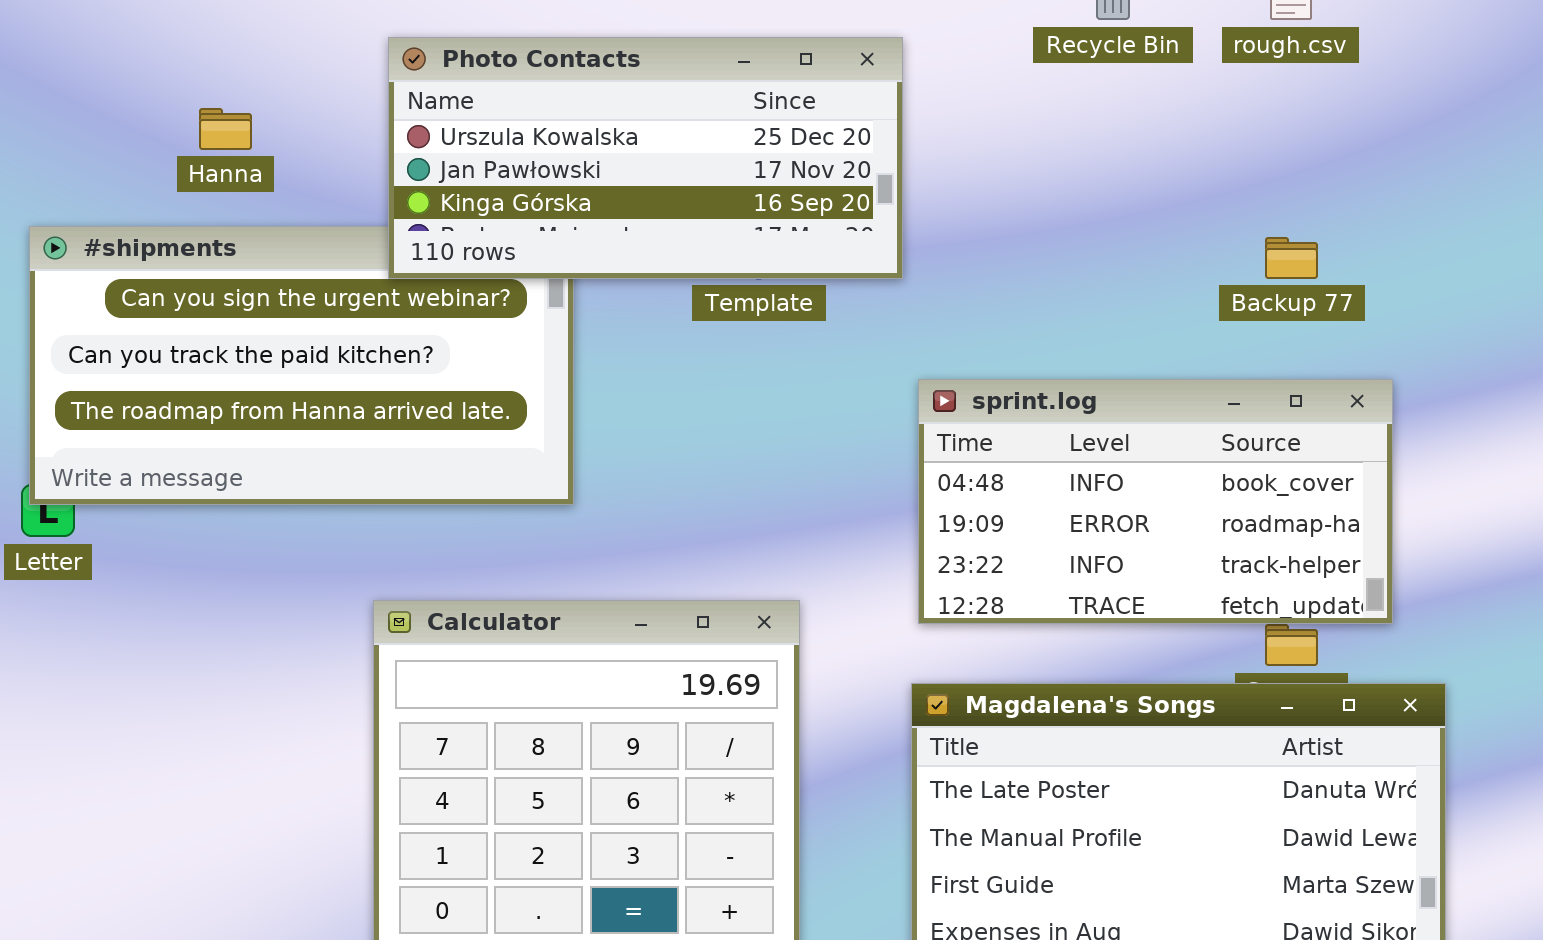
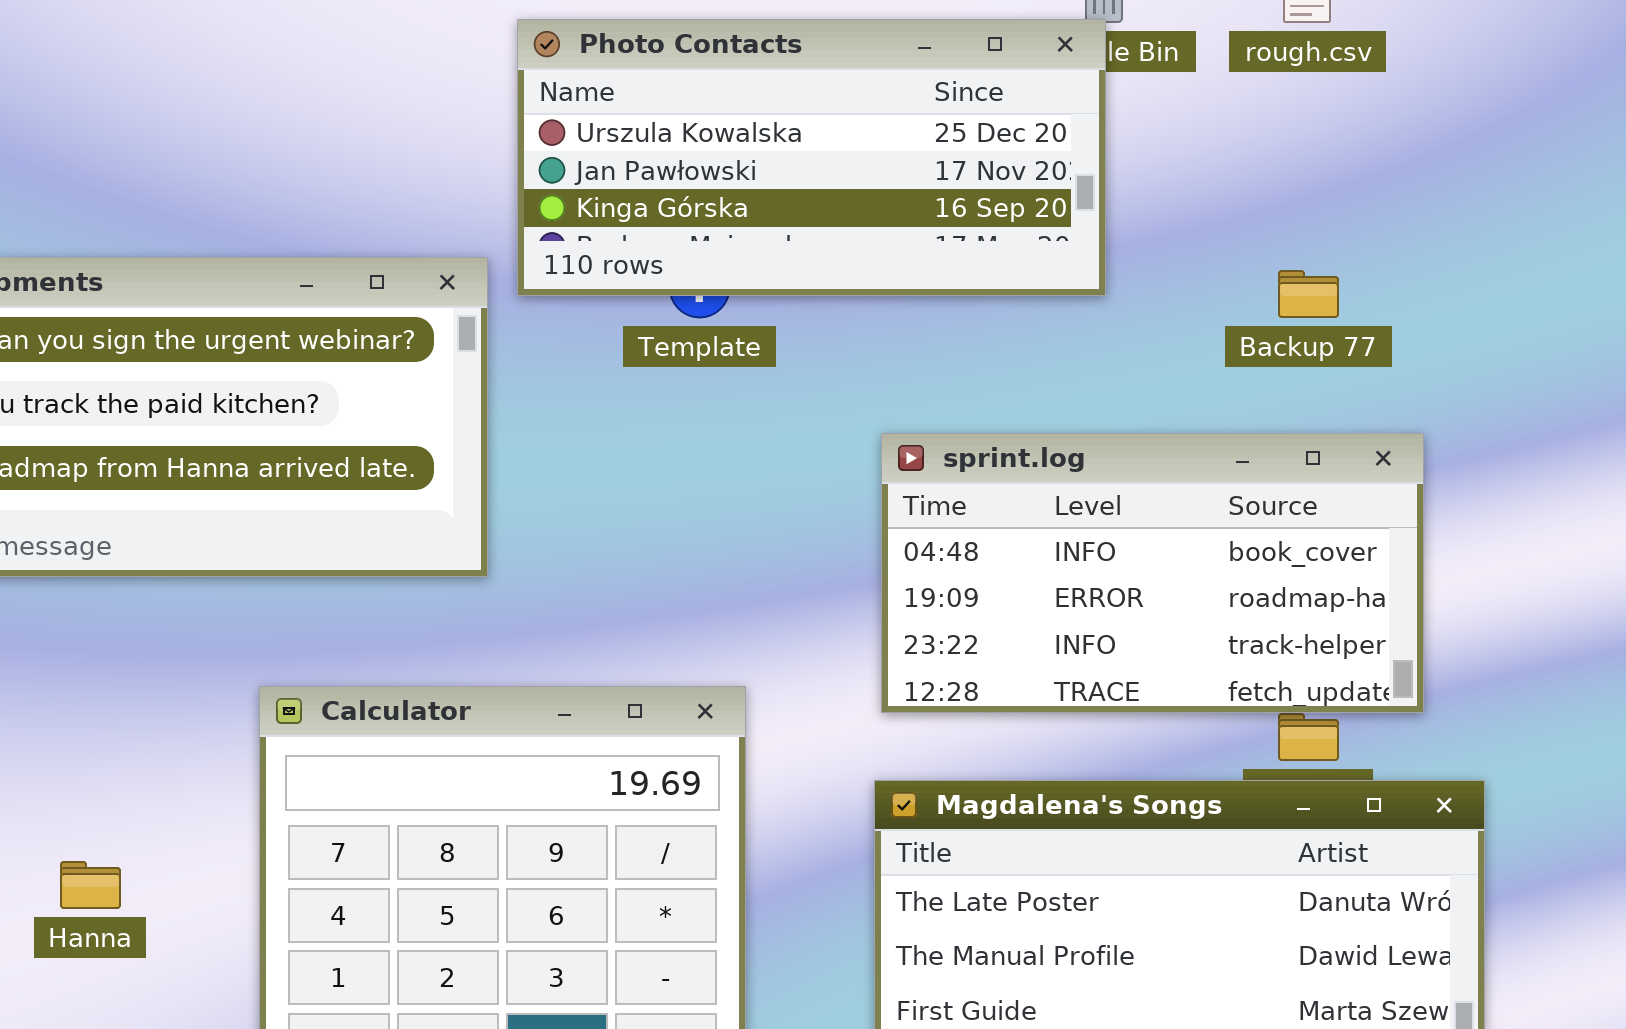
Photo Contacts: [388,37,903,279] -> [517,19,1106,296], moved
Hanna: [199,108,252,150] -> [60,861,121,909], moved

